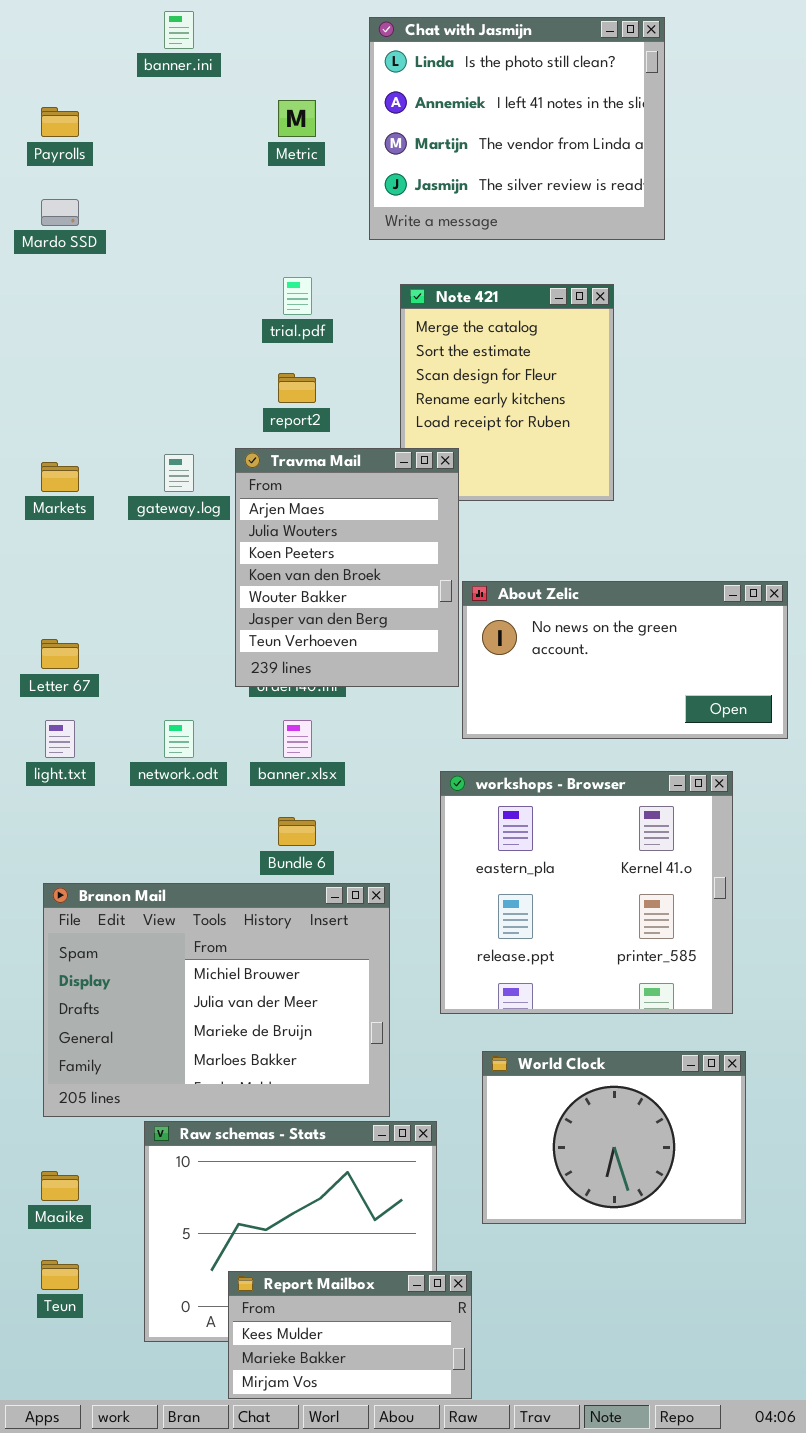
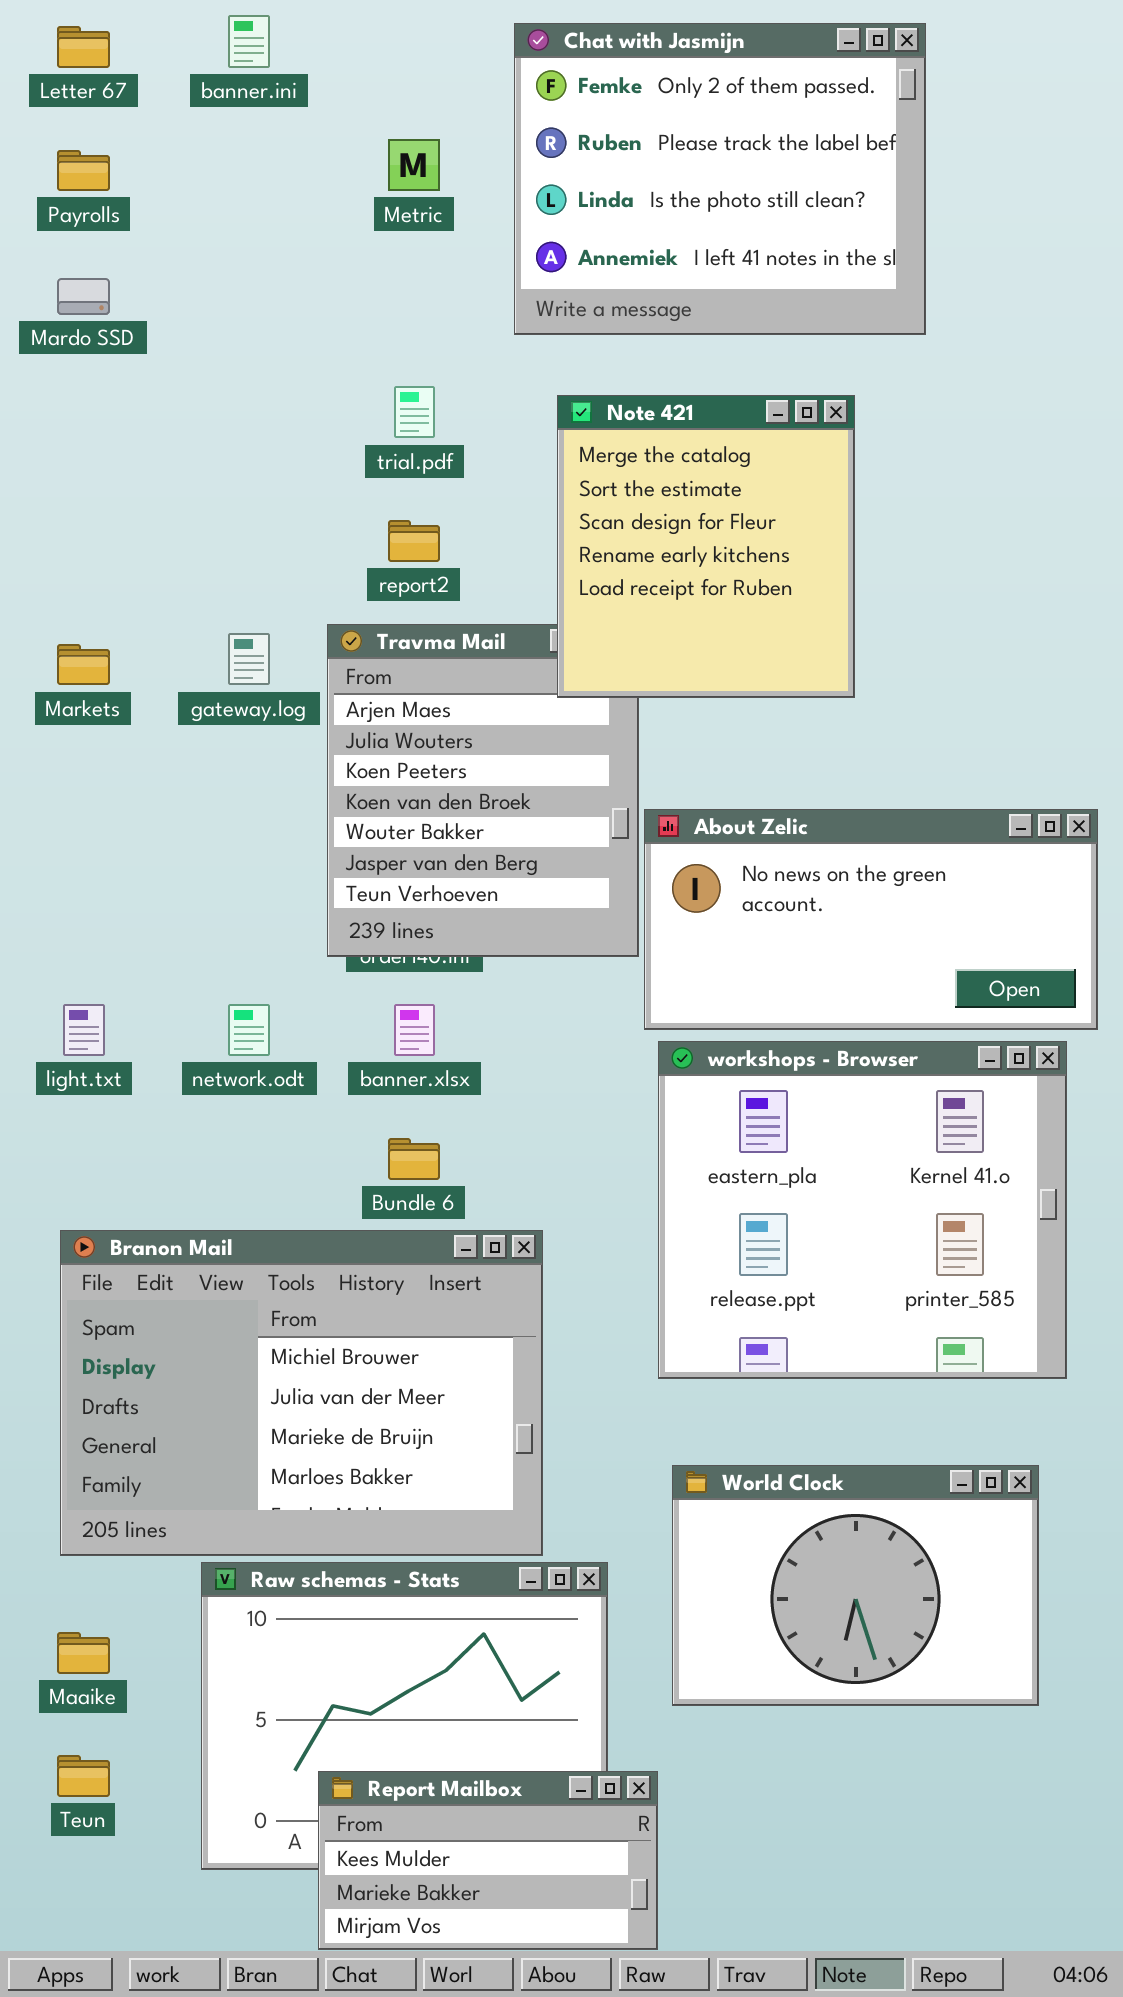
Chat with Jasmijn: [369,17,665,240] -> [514,23,926,335], scrolled up 2 rows
Note 421: [400,284,614,501] -> [557,395,855,698], raised
Letter 67: [41,639,79,669] -> [57,26,110,68], moved
workshops - Browser: [440,771,733,1014] -> [658,1041,1067,1379], moved

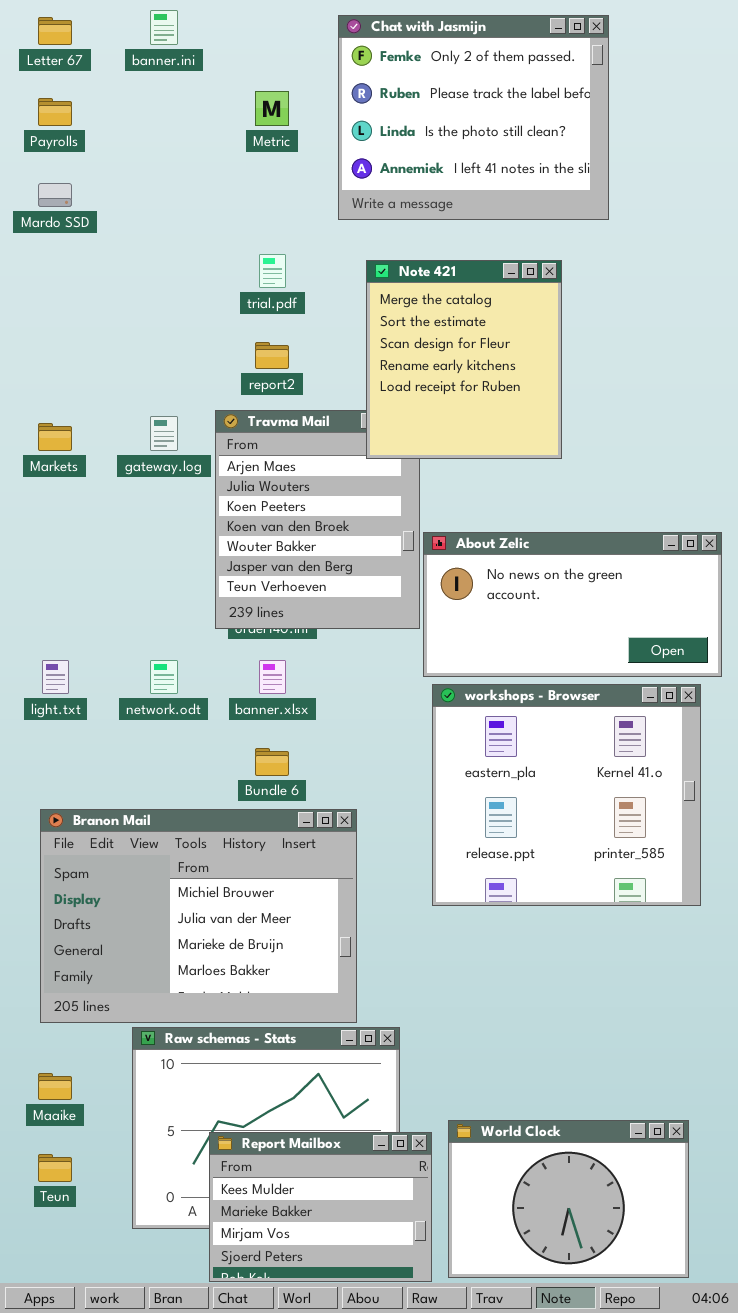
World Clock: [672,1465,1039,1706] -> [448,1120,689,1278], moved
Report Mailbox: [318,1771,658,1950] -> [209,1132,432,1282], resized

